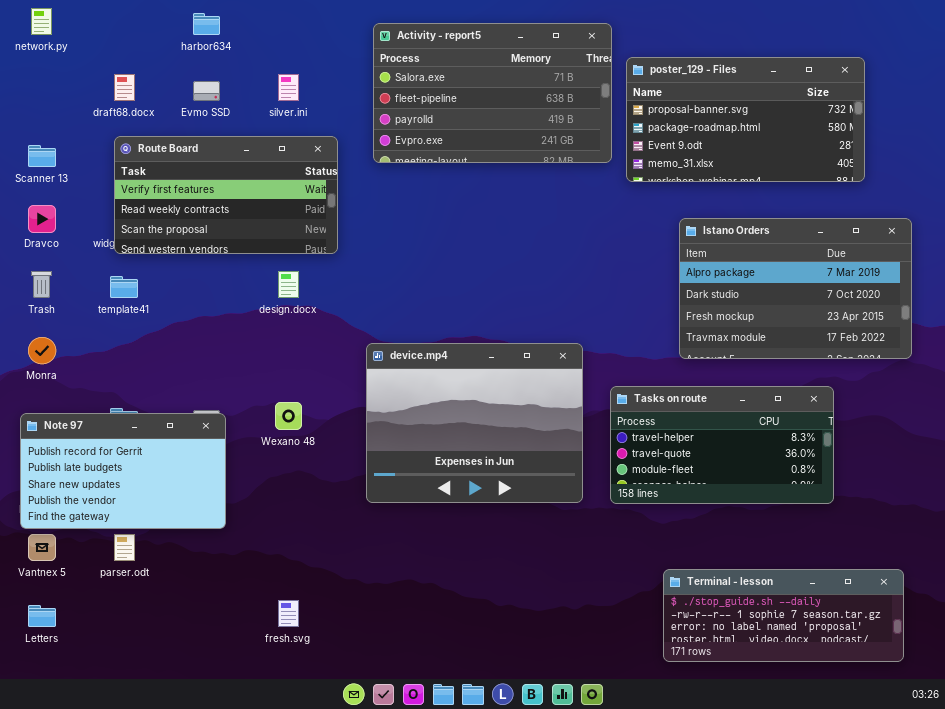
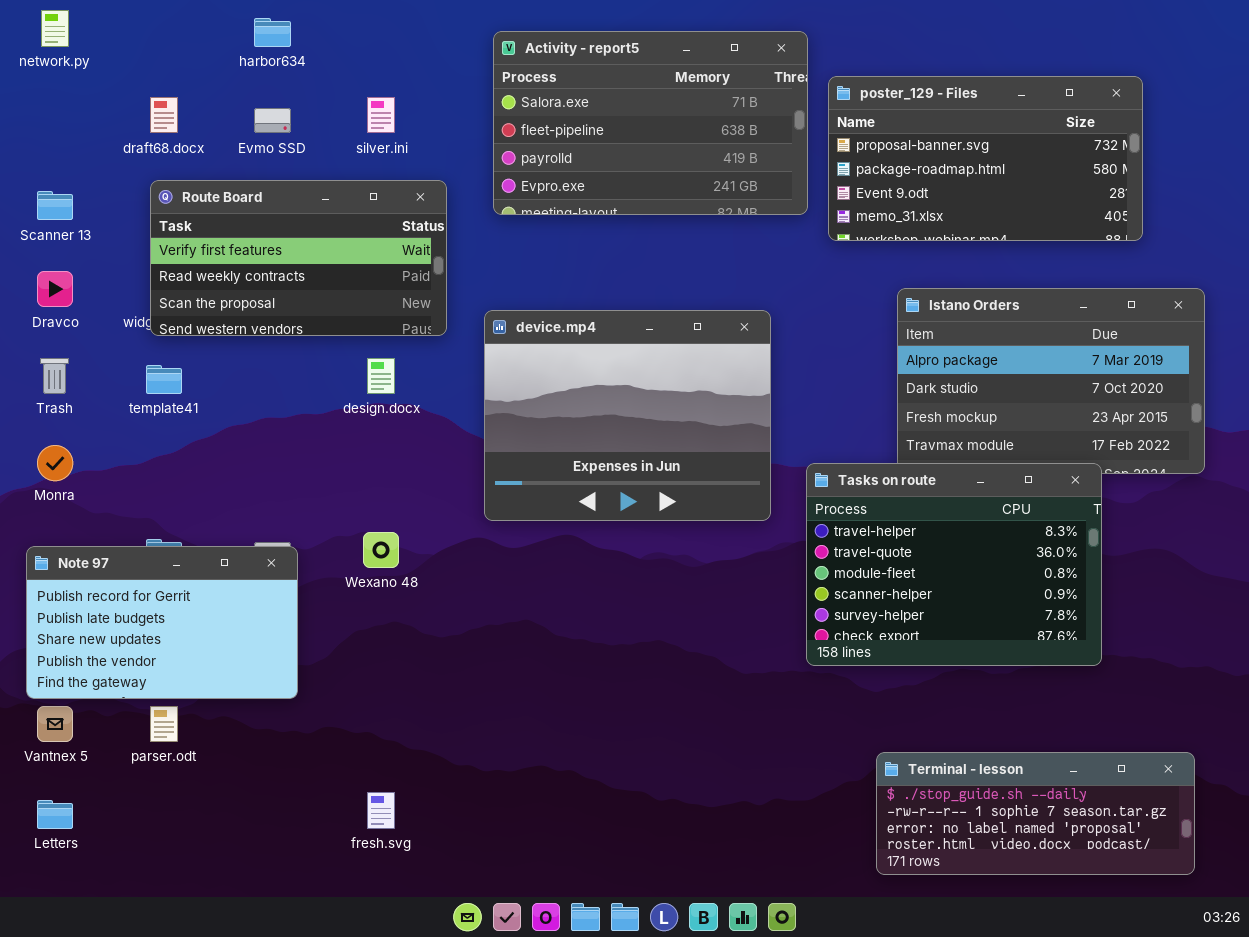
device.mp4: [366,343,583,503] -> [484,310,771,521], moved
Tasks on route: [610,386,834,504] -> [806,463,1102,666], resized

